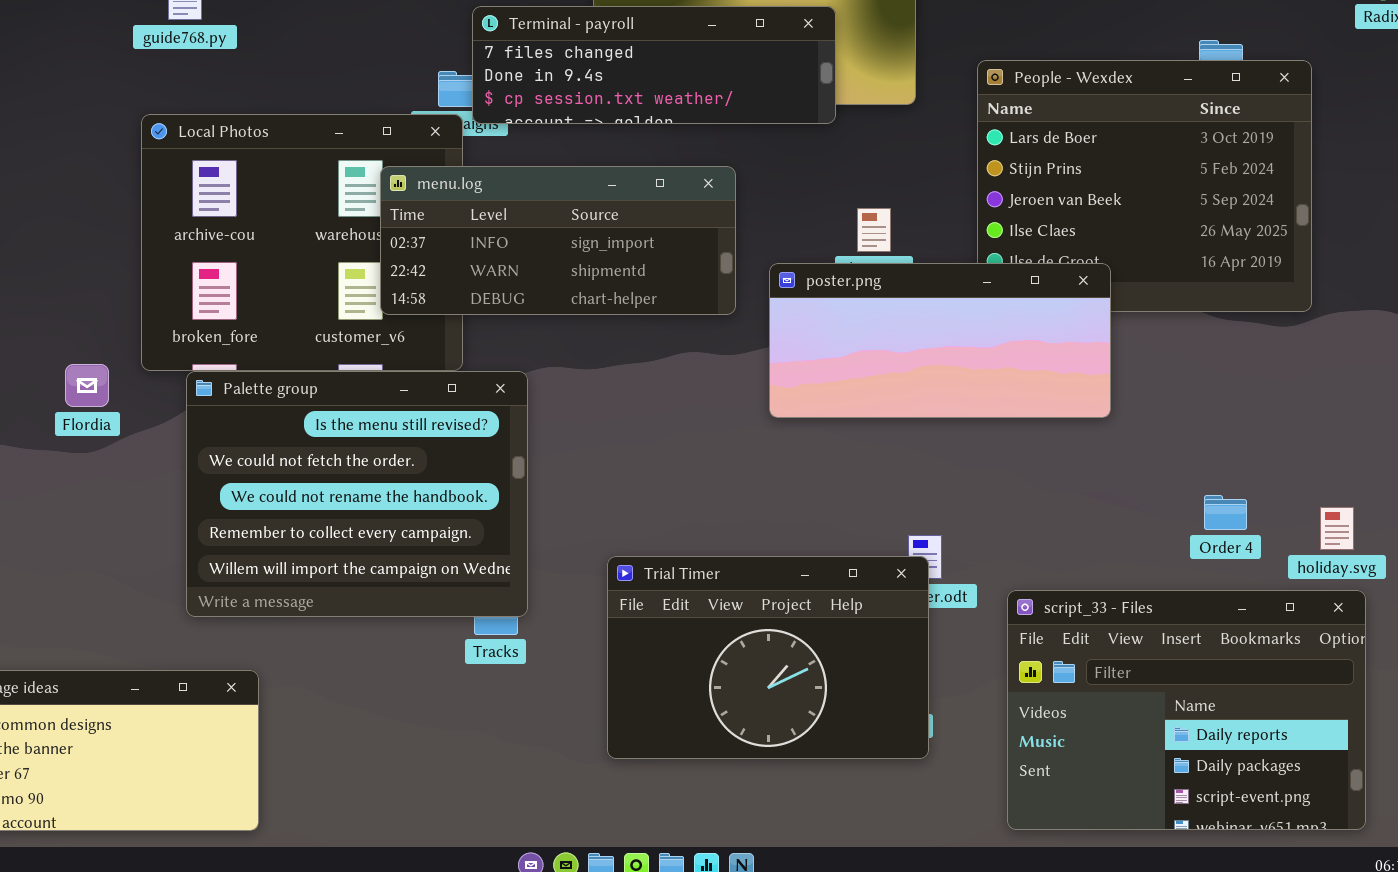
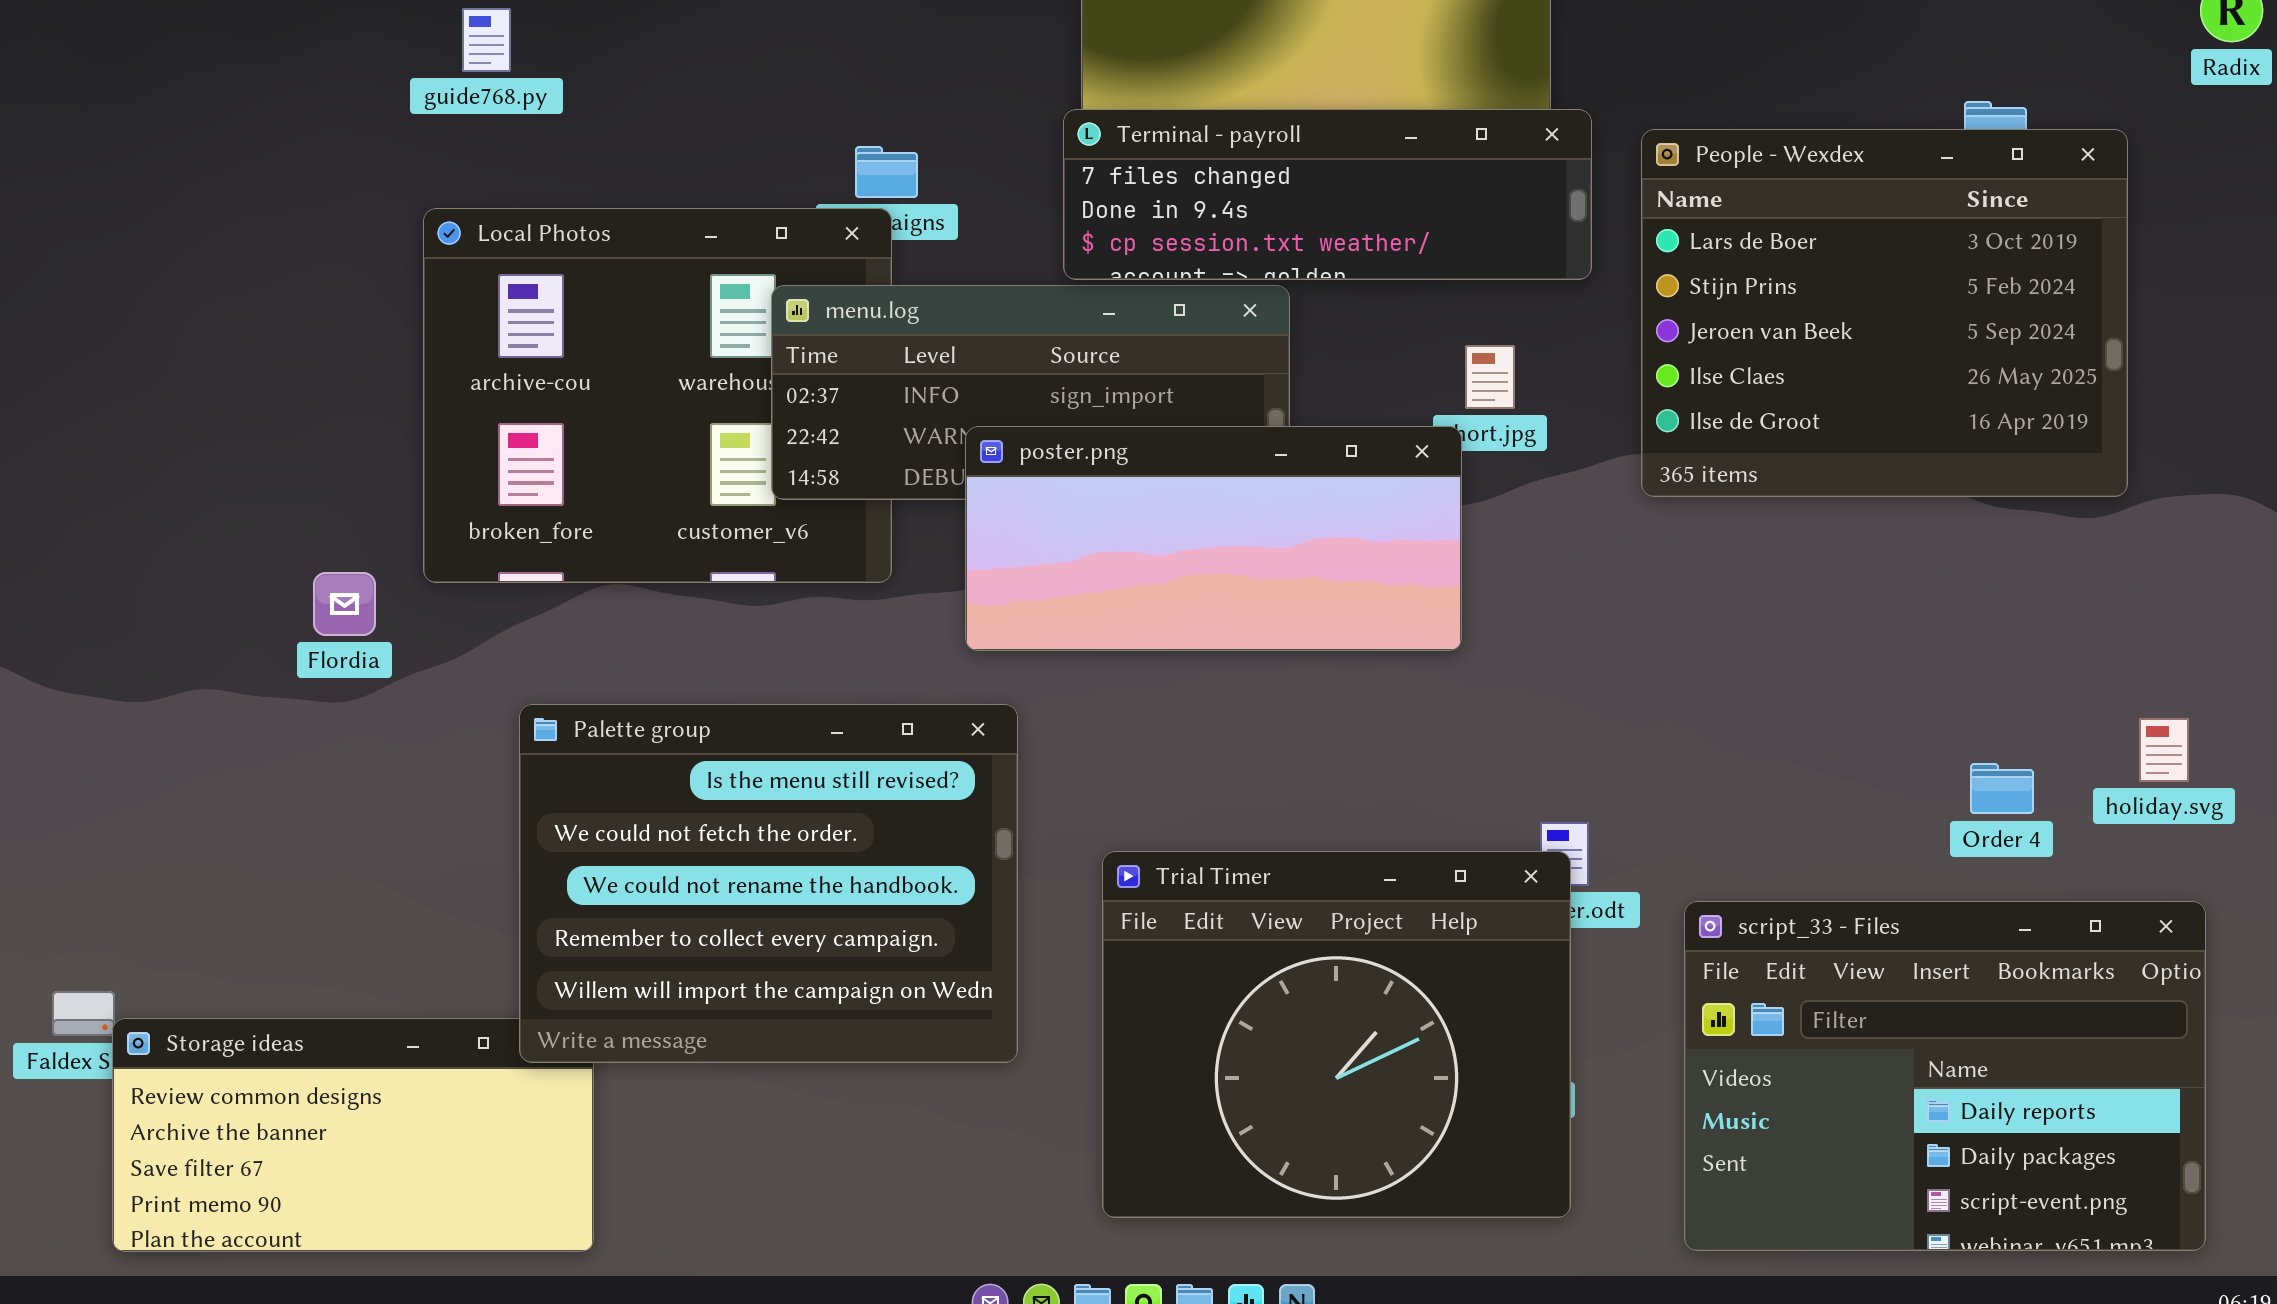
Terminal - payroll: [472,6,836,124] -> [1063,109,1592,280], moved
poster.png: [769,263,1111,418] -> [965,426,1462,651], moved
Palette group: [186,371,528,617] -> [519,704,1018,1063], moved
holiday.svg: [1320,507,1354,550] -> [2139,718,2189,782], moved
Trial Timer: [607,556,929,759] -> [1102,851,1571,1218], resized

